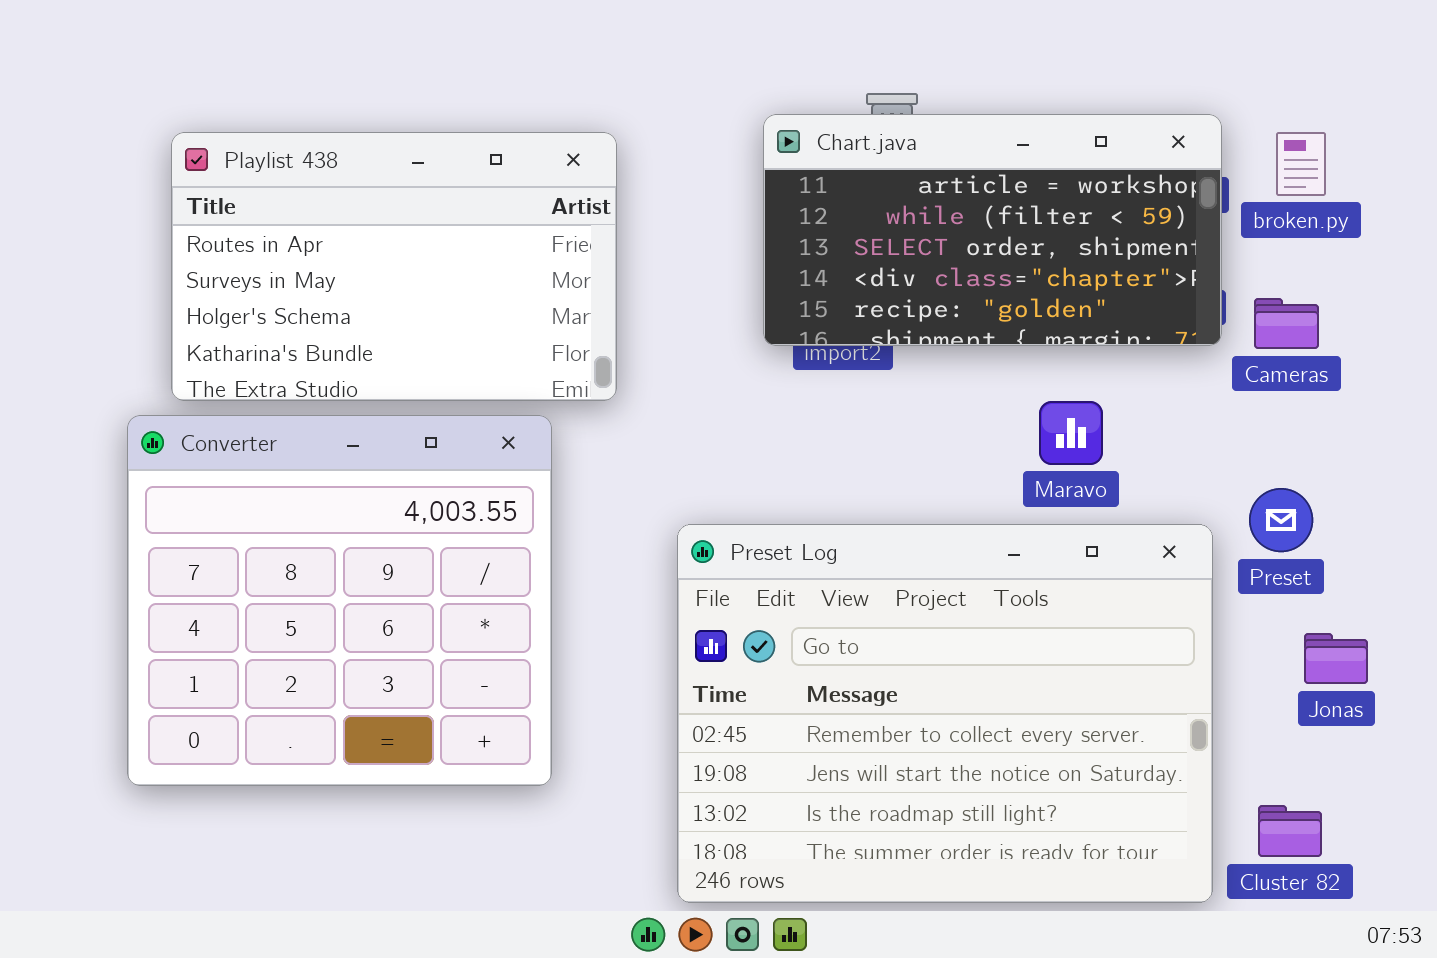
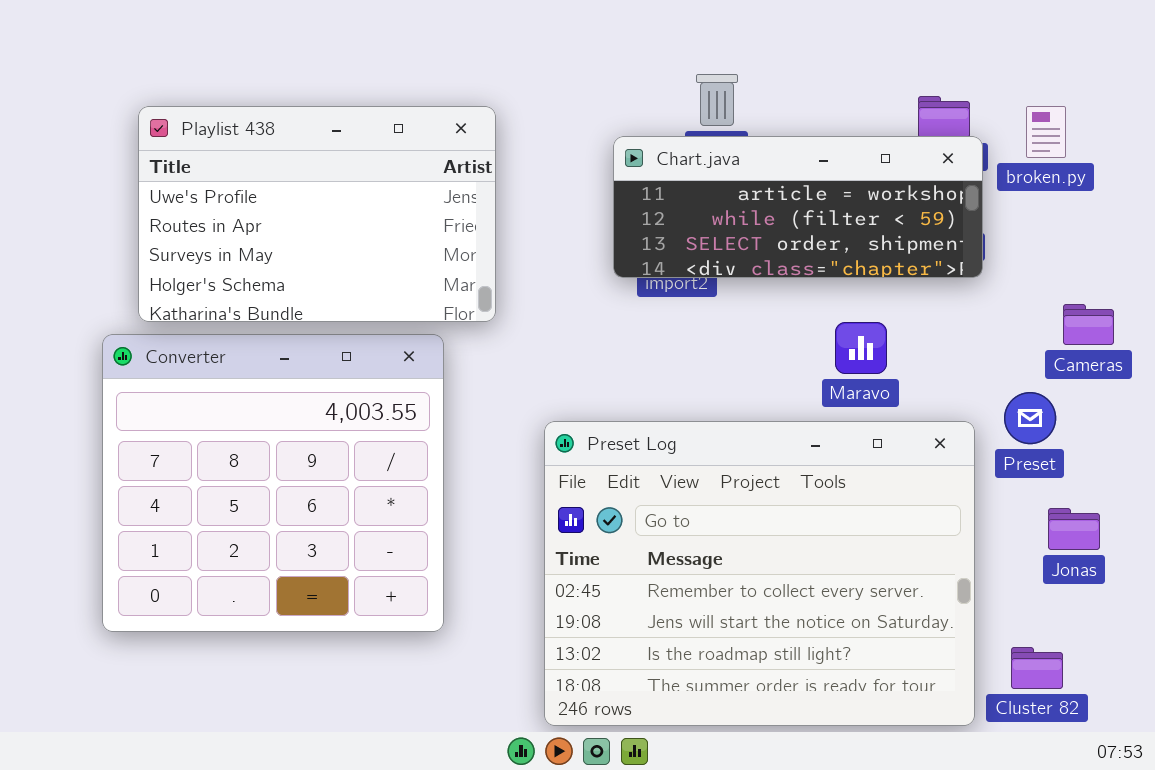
Chart.java: [763,114,1222,346] -> [613,136,983,278], resized
Playlist 438: [171,132,617,401] -> [138,106,496,322], scrolled up 1 row
Cameras: [1254,298,1319,349] -> [1063,304,1114,345], moved

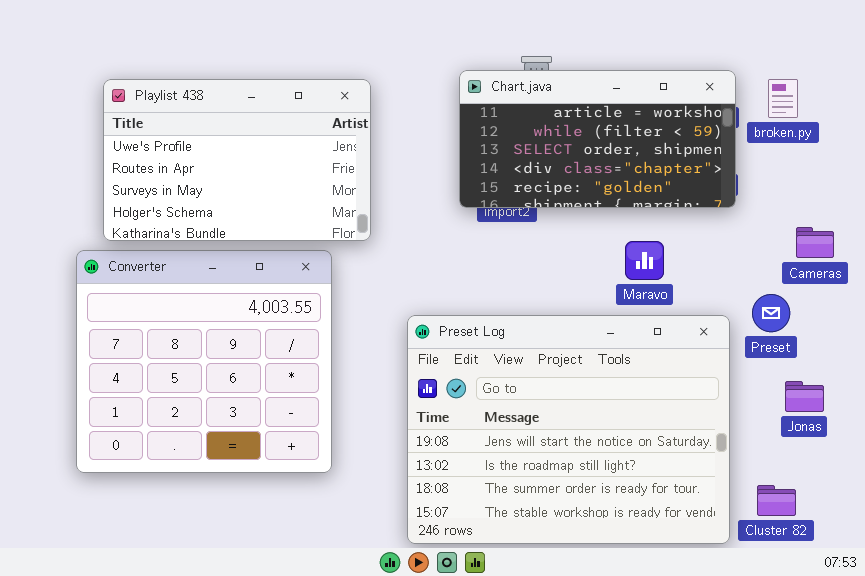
Chart.java: [613,136,983,278] -> [459,70,736,208], resized
Preset Log: [544,421,975,726] -> [407,315,730,544], scrolled down 1 row

